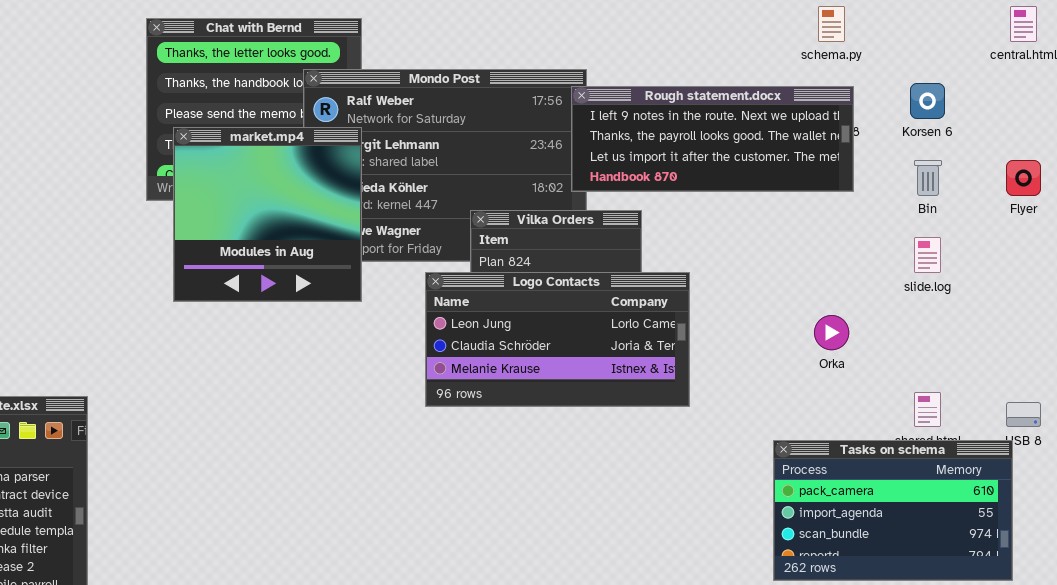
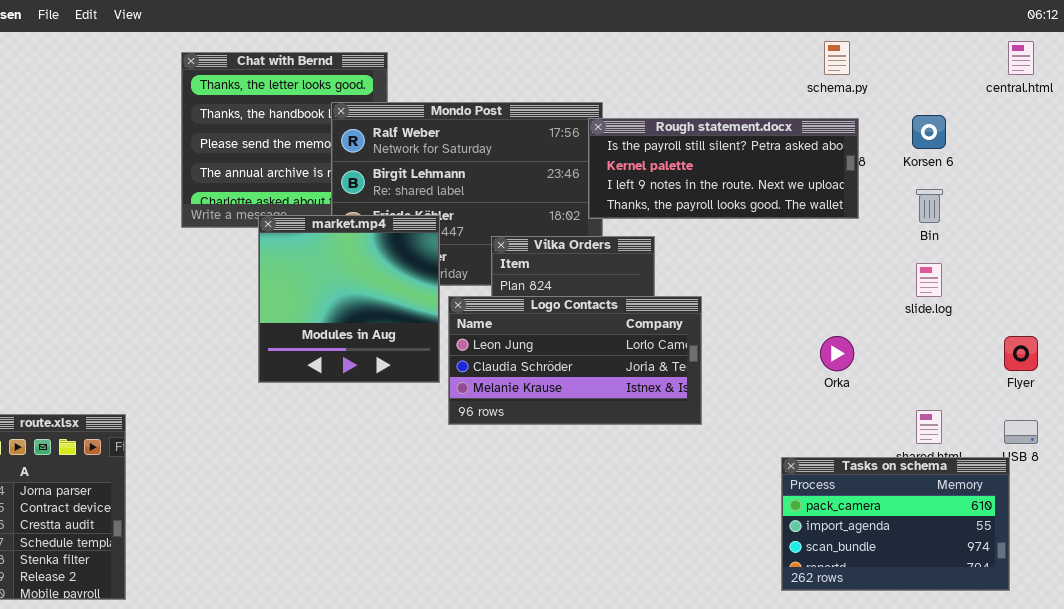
Rough statement.docx: [571,86,854,192] -> [588,118,859,219], scrolled up 2 rows
market.mp4: [173,127,362,302] -> [258,215,440,383], moved
Flyer: [1006,160,1041,196] -> [1004,336,1038,371], moved

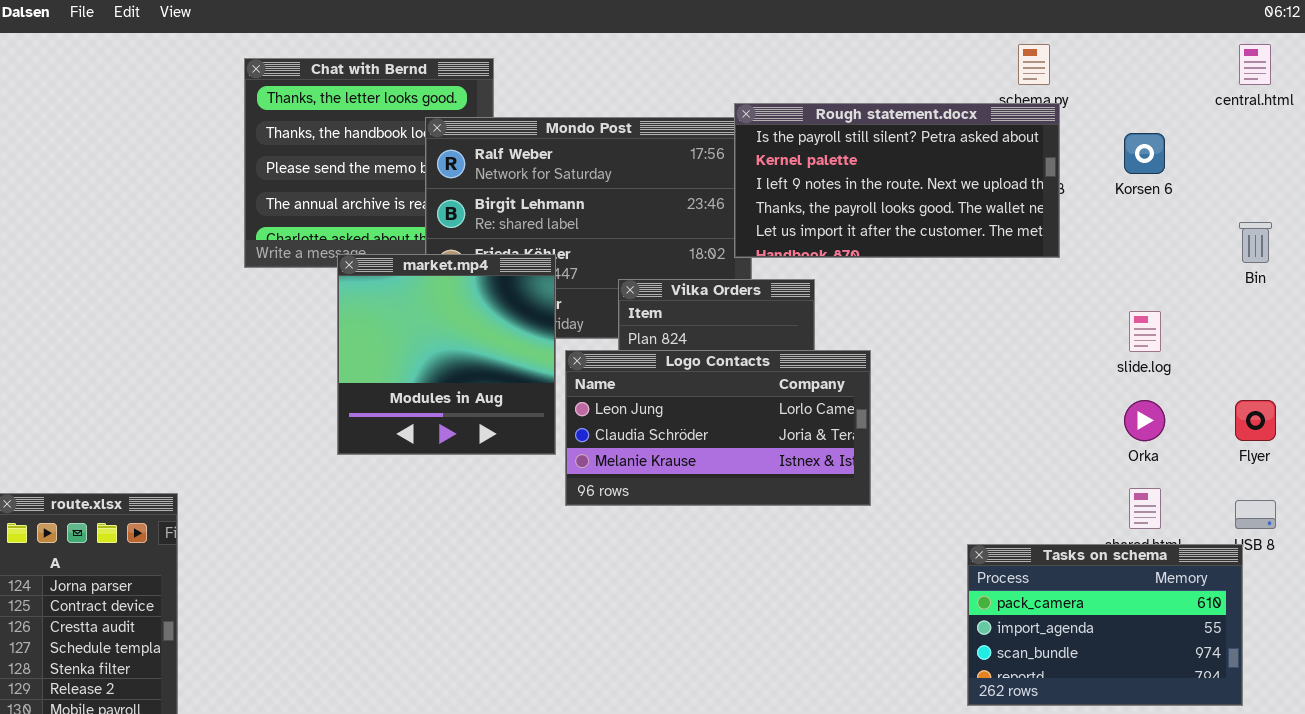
Rough statement.docx: [588,118,859,219] -> [734,103,1060,258], resized
Bin: [916,189,943,223] -> [1239,222,1272,263], moved
Orka: [820,336,854,371] -> [1124,400,1165,441], moved

